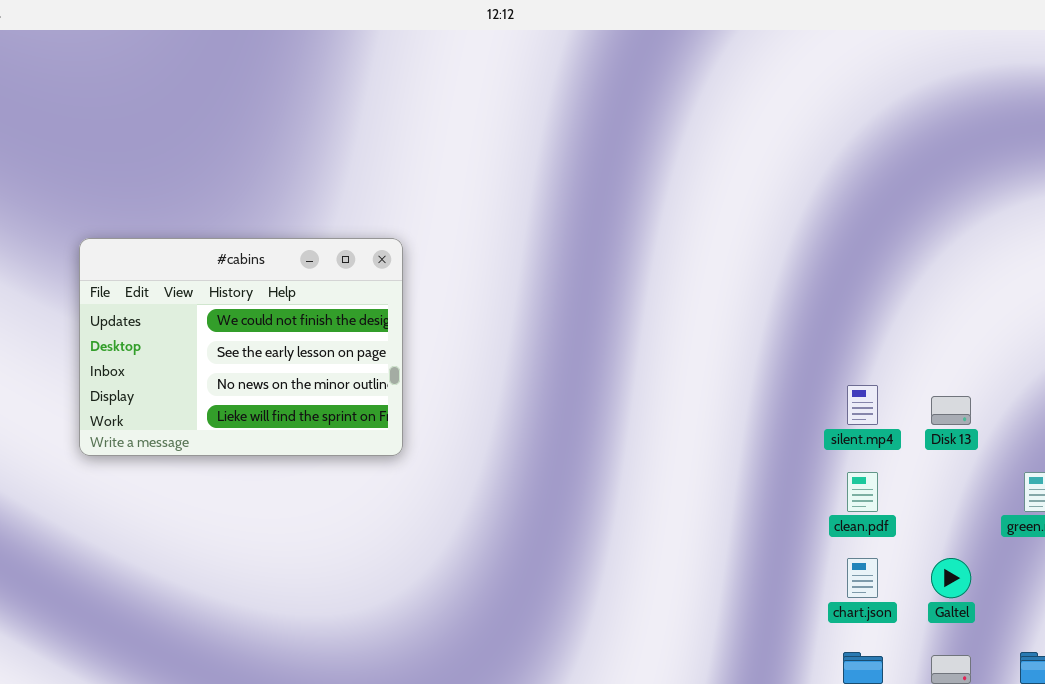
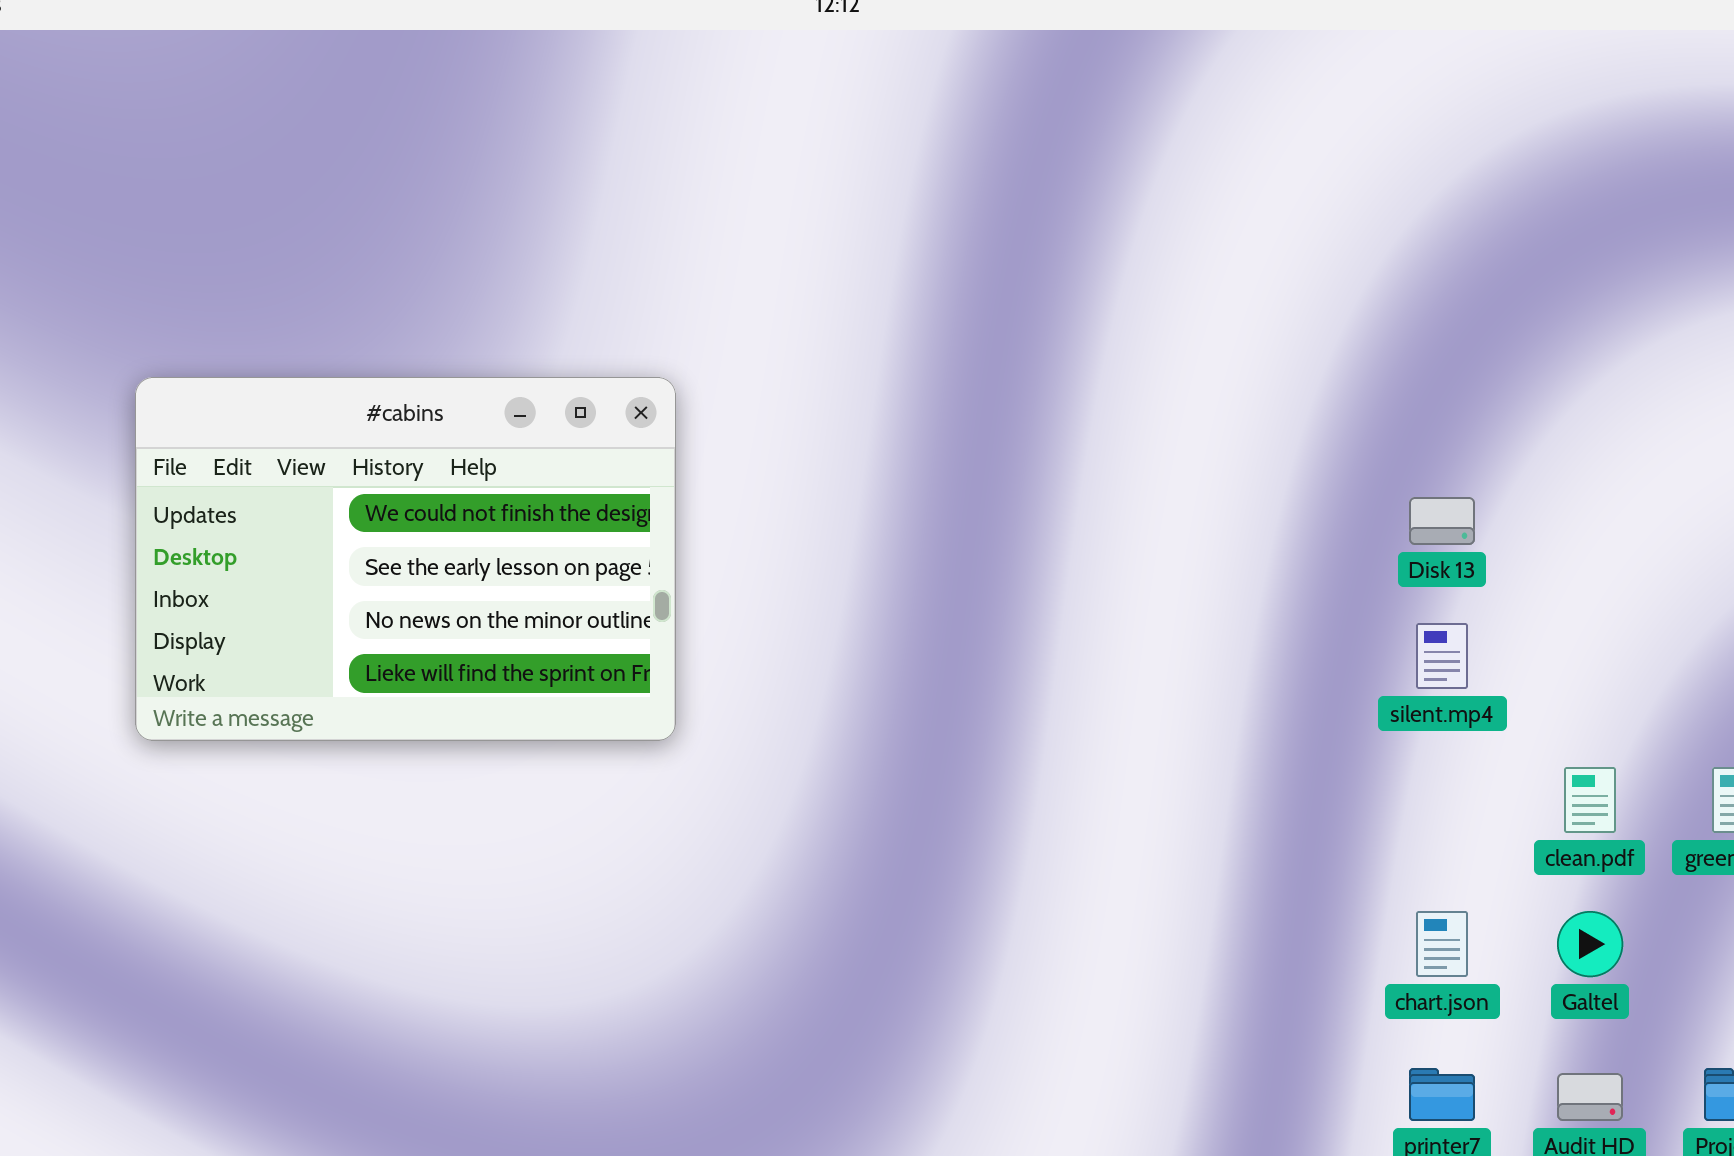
Disk 13: [931,396,971,425] -> [1409,497,1475,545], moved
clean.pdf: [847,472,878,512] -> [1564,767,1616,833], moved

